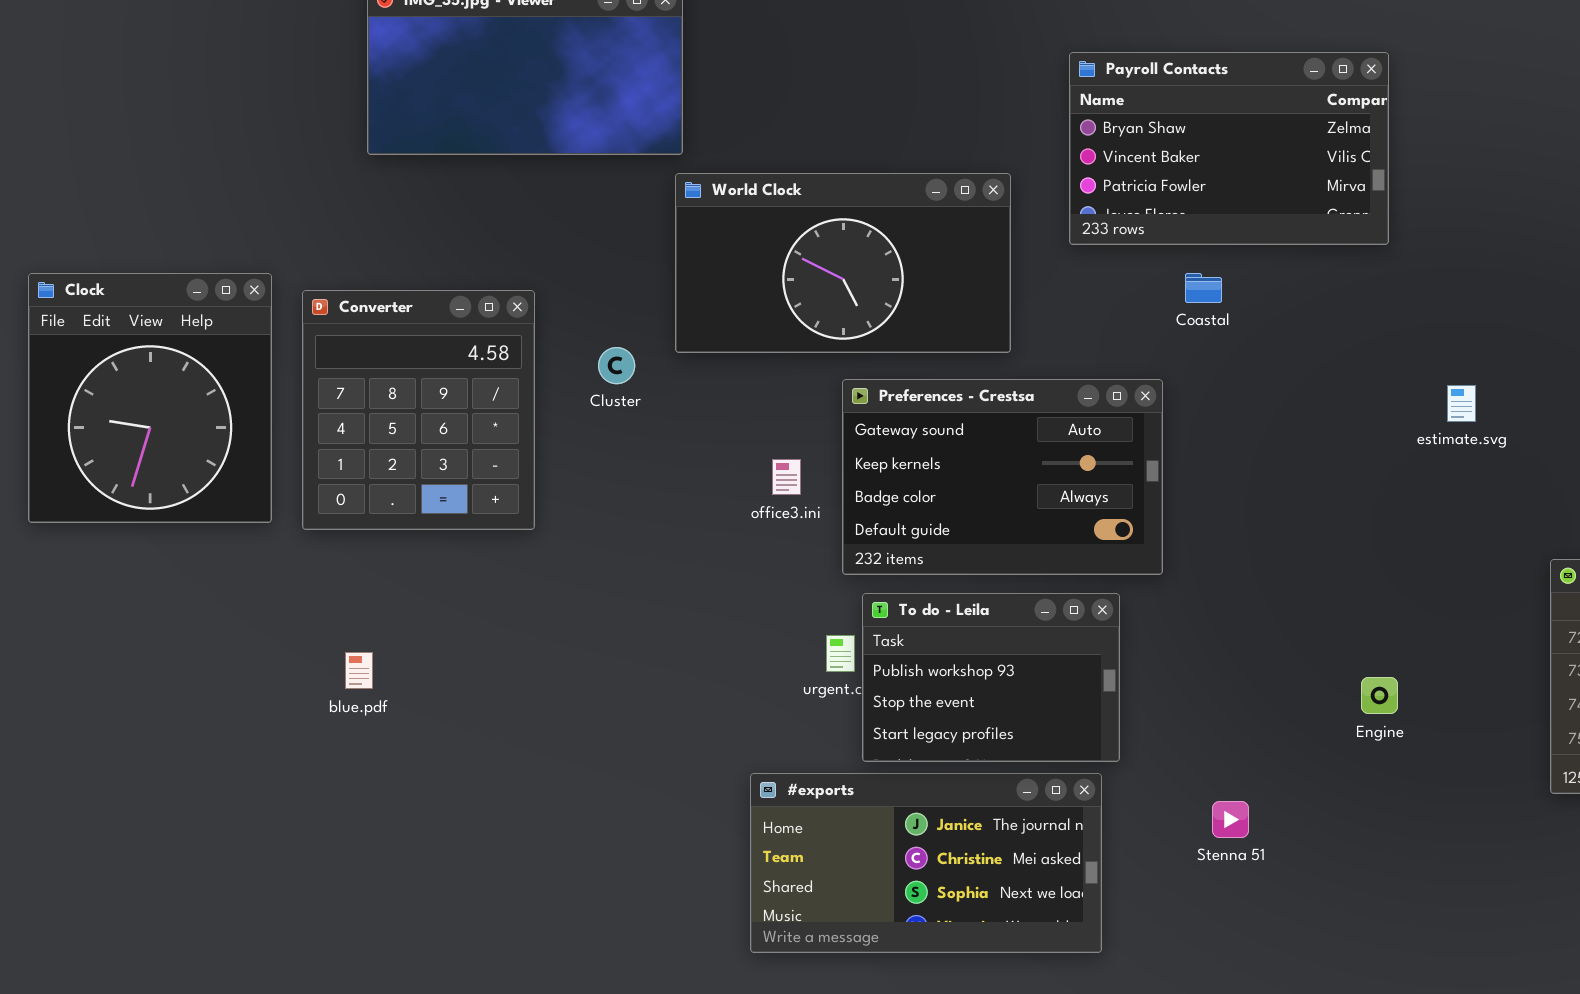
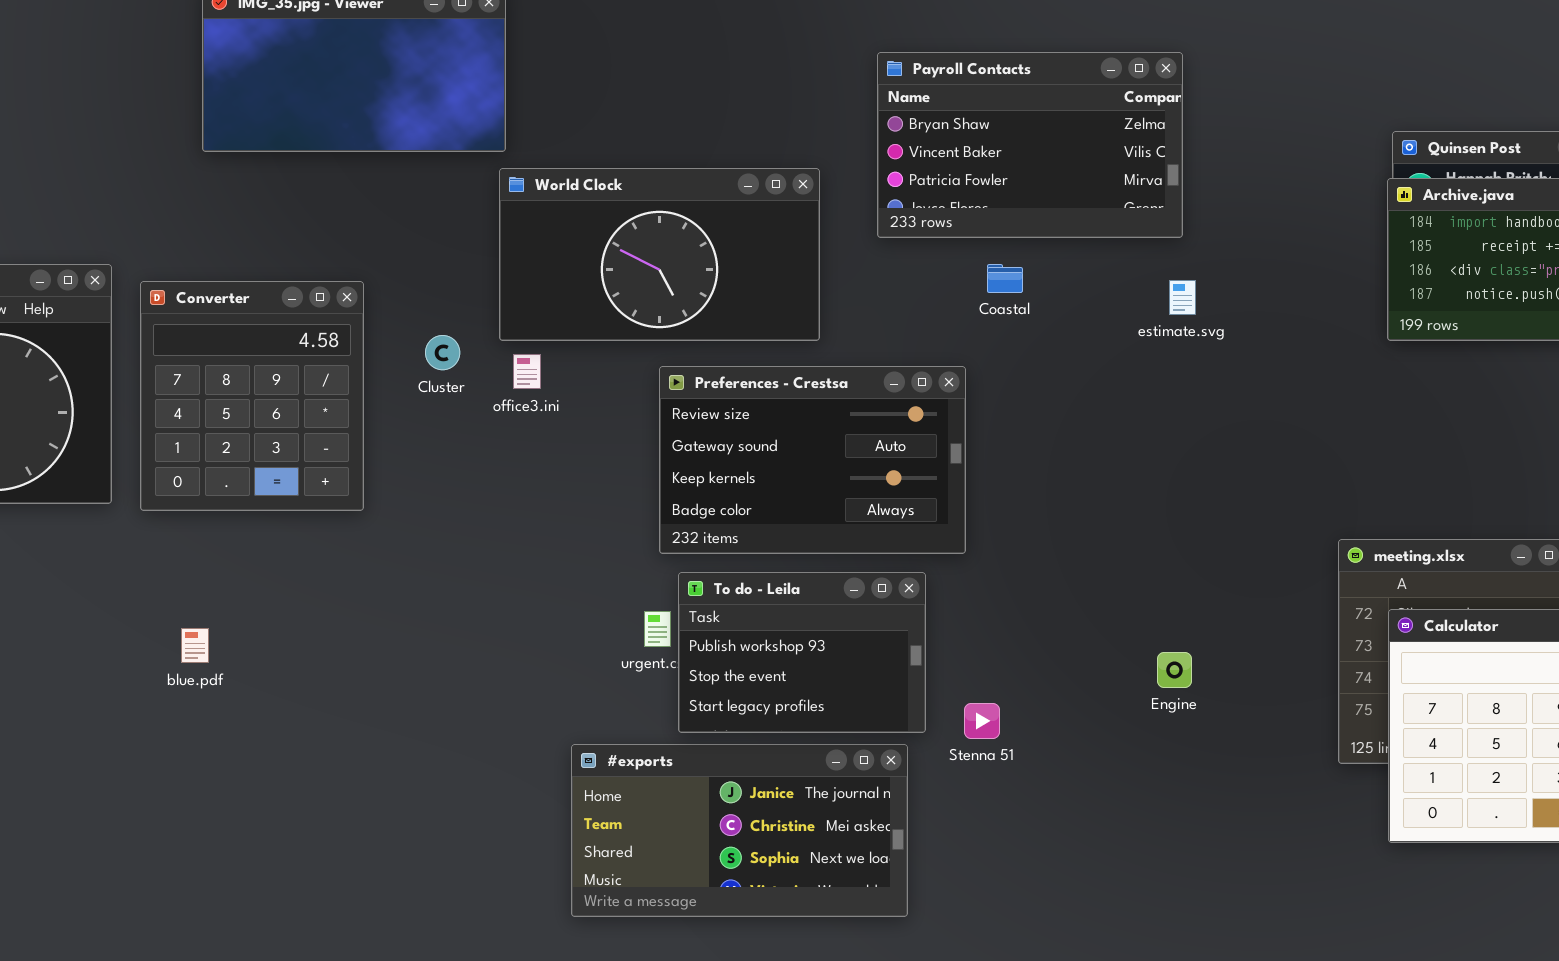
Preferences - Crestsa: [842,379,1163,575] -> [659,366,966,554], scrolled up 1 row
estimate.svg: [1447,385,1476,422] -> [1169,280,1196,315], moved
office3.ini: [772,459,801,495] -> [513,354,541,389], moved
Stenna 51: [1212,801,1249,838] -> [964,703,1000,739], moved

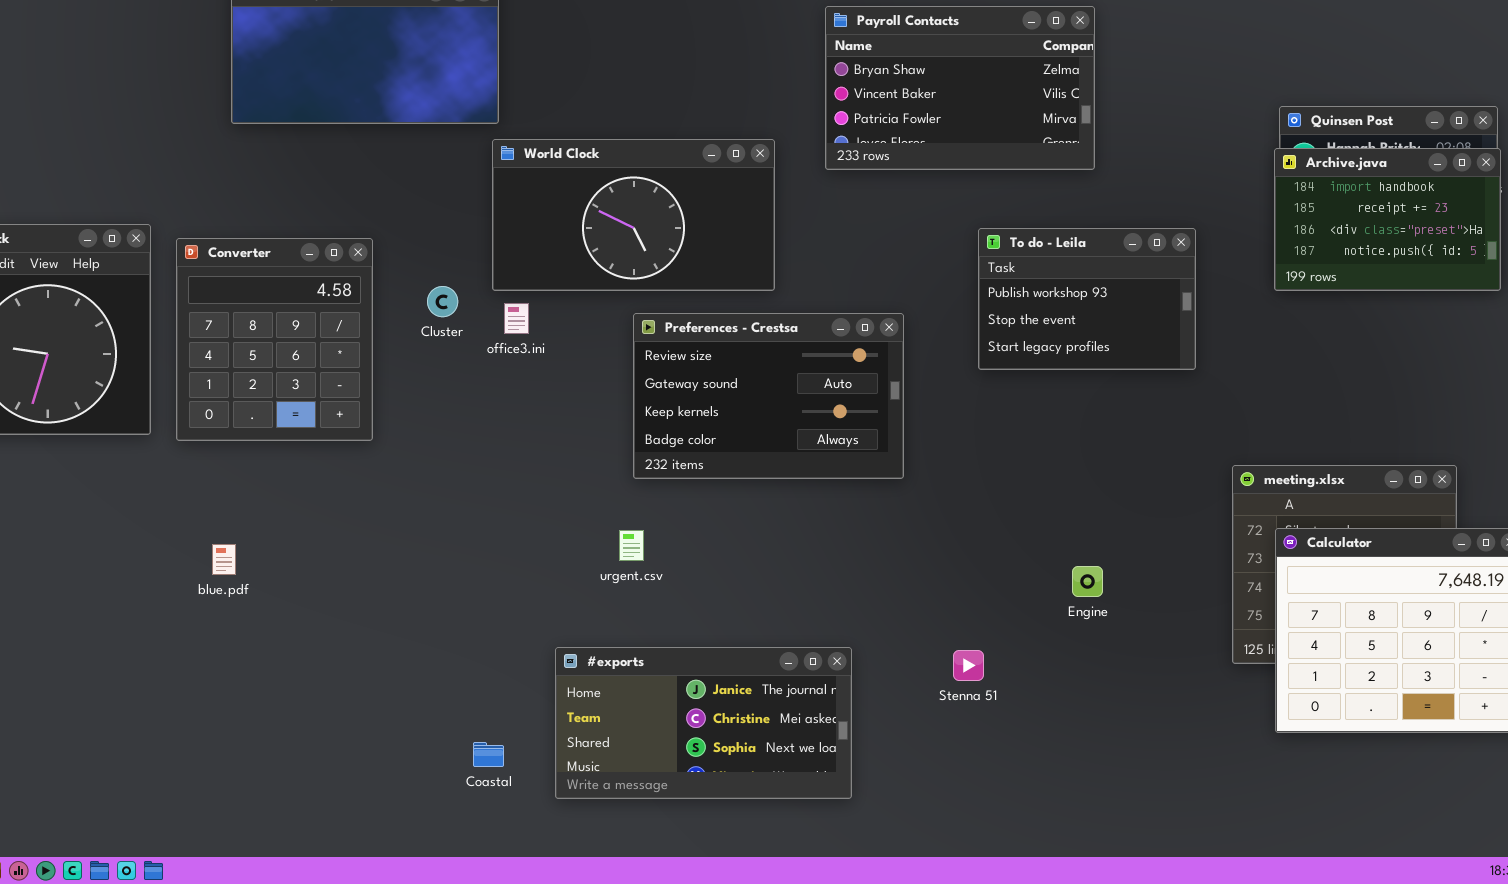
Payroll Contacts: [877,52,1183,238] -> [825,6,1095,170], moved
Coastal: [987,264,1023,293] -> [473,742,504,767], moved
To do - Leila: [678,572,926,733] -> [978,228,1196,370], moved
Stenna 51: [964,703,1000,739] -> [953,650,984,681], moved

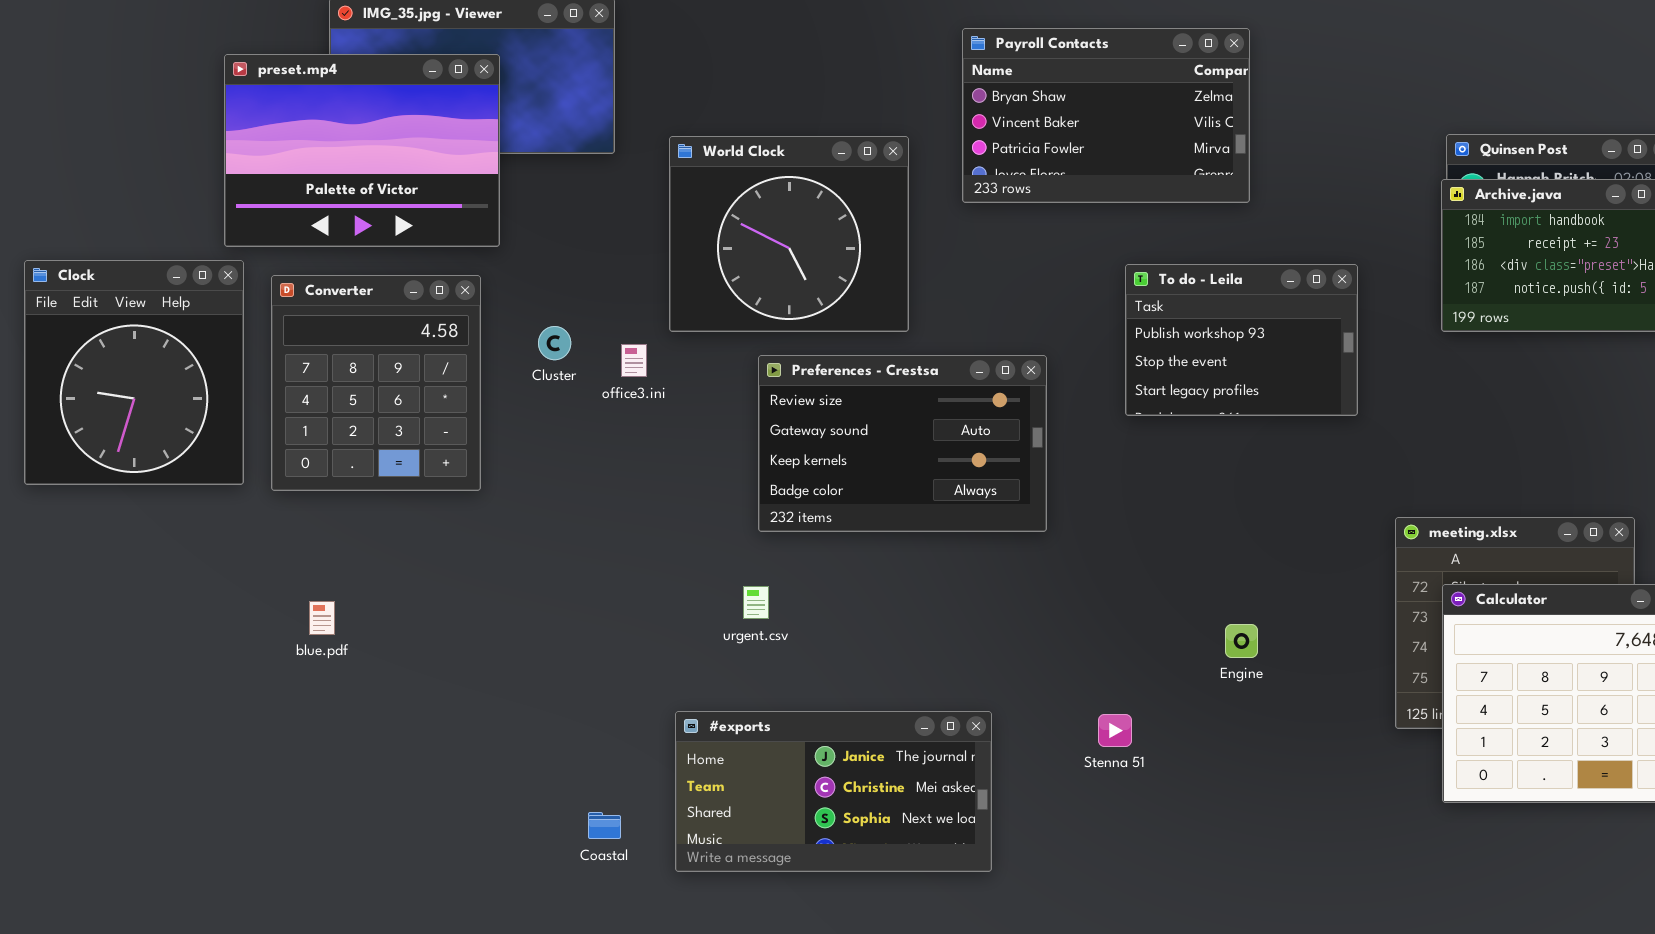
preset.mp4: none -> [224,54,500,247], opened
World Clock: [492,139,775,291] -> [669,136,909,332], resized

